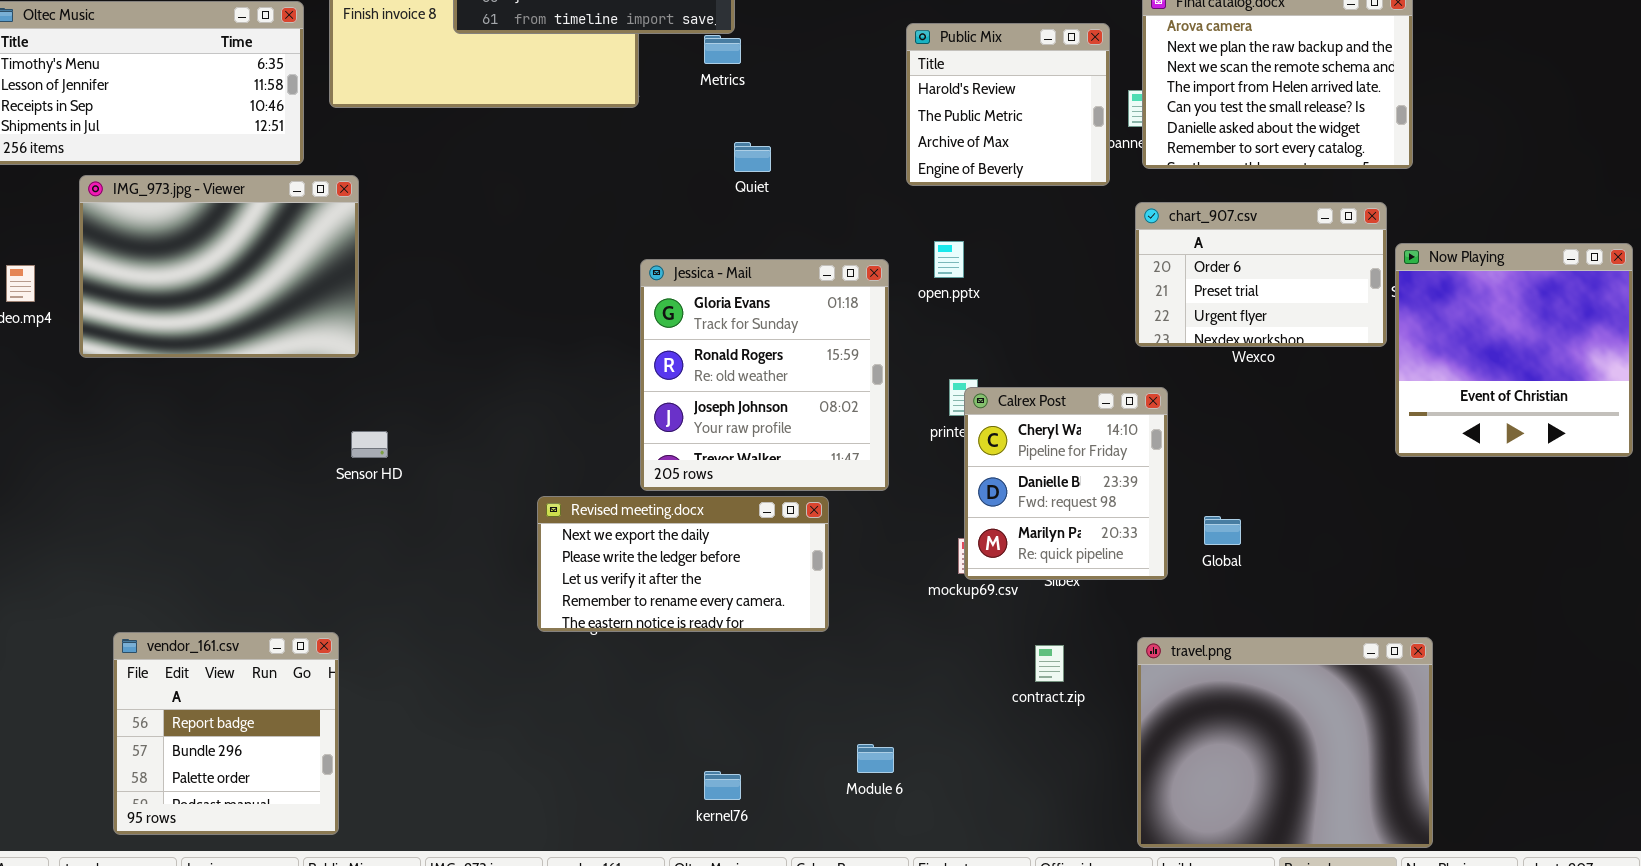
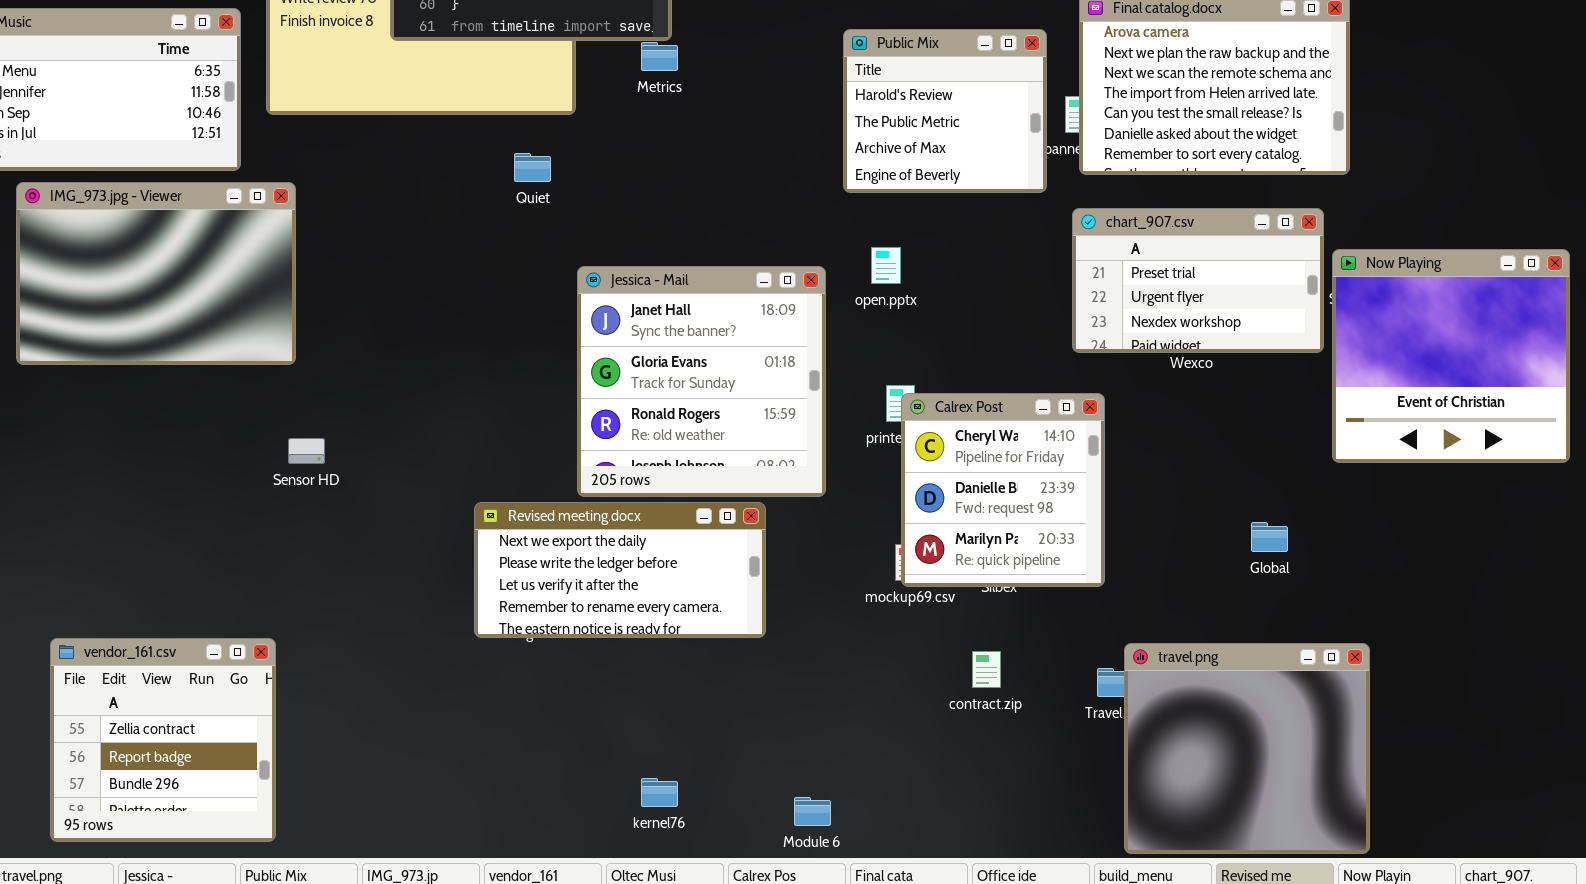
Quiet: [734,142,771,172] -> [514,153,551,182], moved
chart_907.csv: [1135,202,1387,347] -> [1072,208,1324,353], scrolled down 1 row
Jessica - Mail: [640,259,889,491] -> [577,266,826,497], scrolled up 1 row
Global: [1204,516,1241,545] -> [1251,522,1288,552], moved
vendor_161.csv: [113,632,339,835] -> [50,638,276,842], scrolled up 1 row
travel.png: [1137,637,1433,848] -> [1124,643,1370,854], resized
Module 6: [857,744,894,773] -> [794,797,831,826], moved

